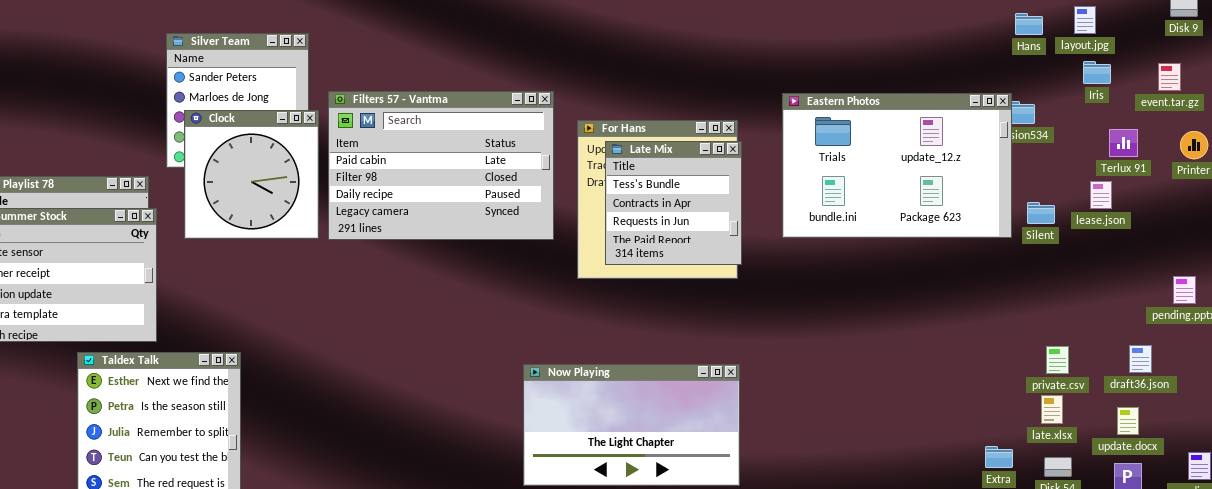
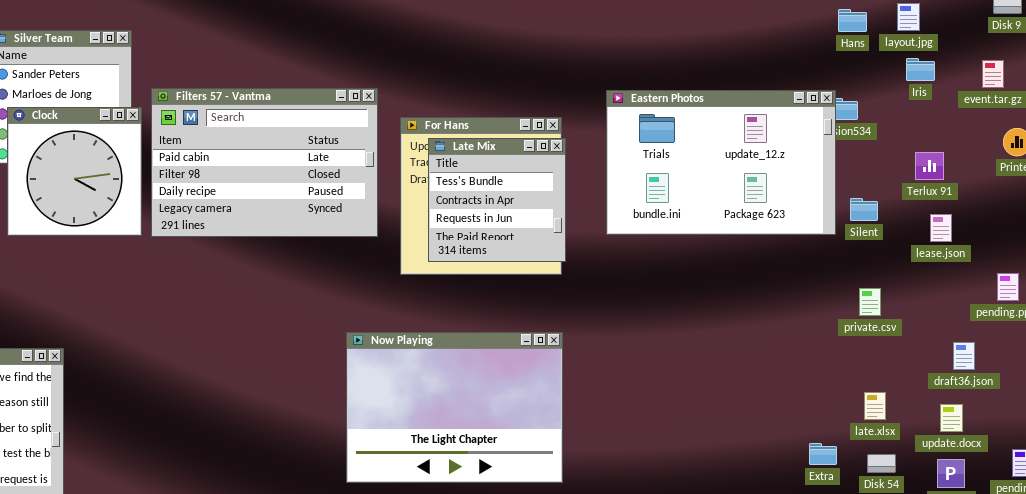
Terlux 91: [1109,129,1138,157] -> [915,152,944,180], moved
lease.json: [1090,181,1112,209] -> [930,214,952,242], moved
private.csv: [1046,346,1069,374] -> [859,288,881,316], moved
Now Playing: [523,364,740,486] -> [346,332,563,483], resized

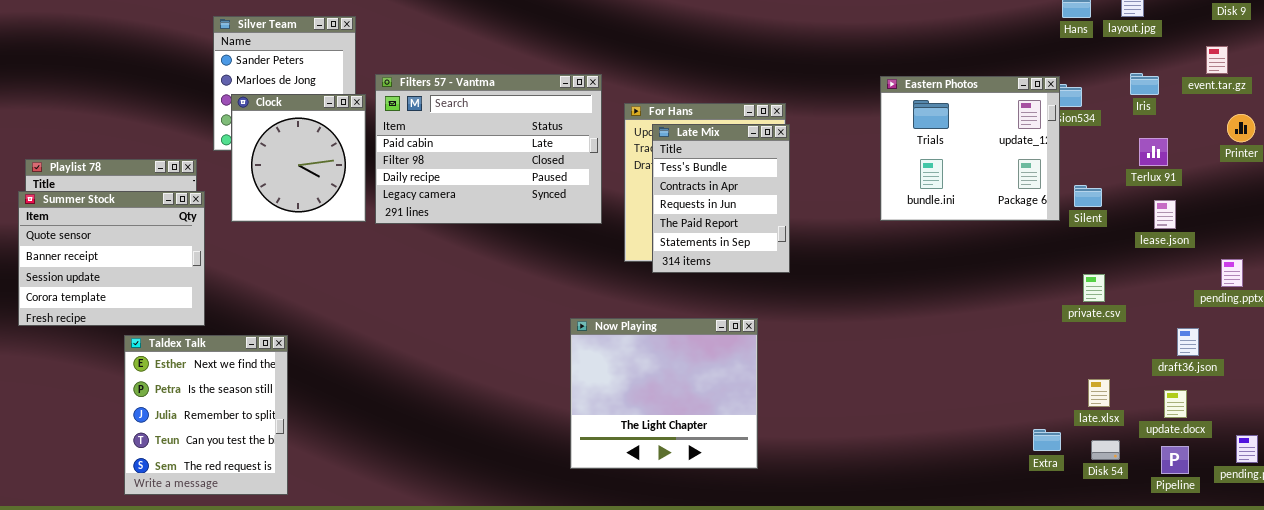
Iris: [906,58,935,81] -> [1130,73,1159,95], moved
Eastern Photos: [606,90,836,235] -> [880,76,1060,221], resized
Late Mix: [428,138,566,262] -> [652,124,790,273], resized
Now Playing: [346,332,563,483] -> [570,318,758,469], resized

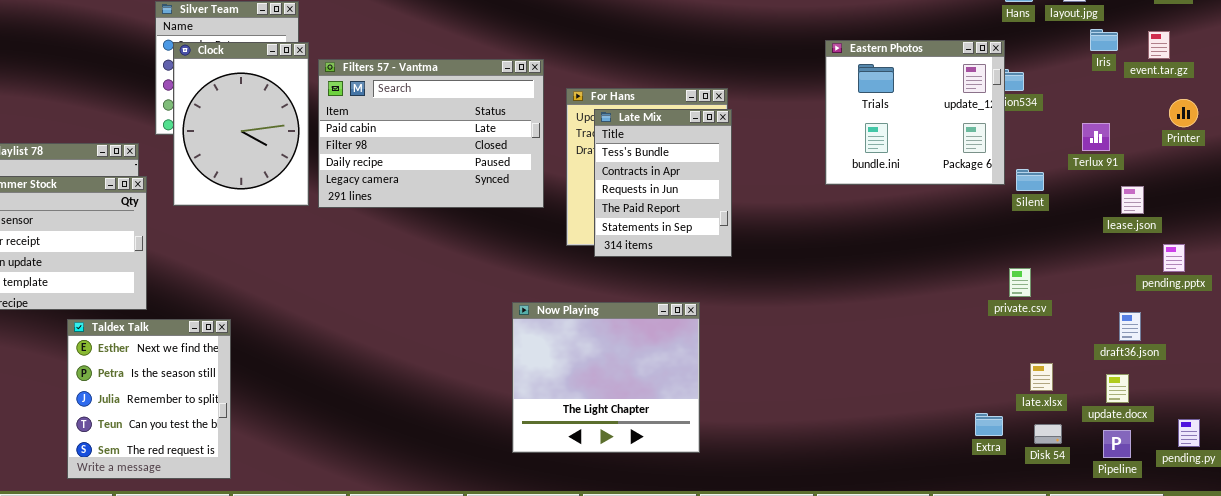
Iris: [1130,73,1159,95] -> [1090,29,1118,51], moved
Eastern Photos: [880,76,1060,221] -> [825,40,1005,185], moved
Clock: [231,94,366,222] -> [173,42,309,206], resized
lease.json: [1154,200,1176,229] -> [1121,186,1144,214], moved
private.csv: [1083,274,1105,302] -> [1009,268,1031,297], moved

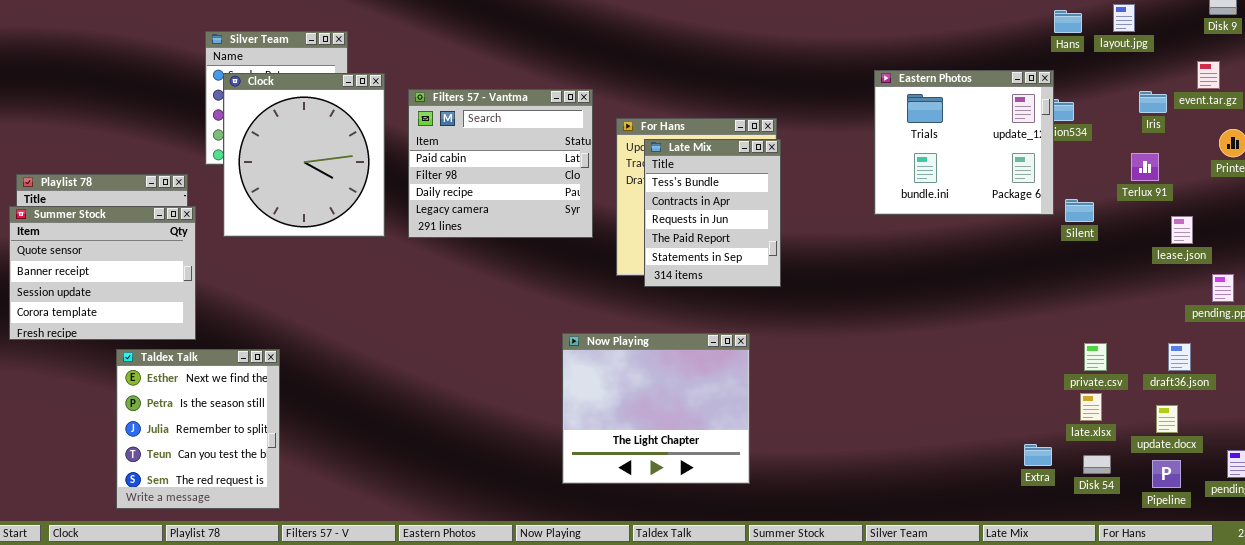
Iris: [1090,29,1118,51] -> [1139,91,1167,113], moved
Clock: [173,42,309,206] -> [223,73,385,237], resized
Filters 57 - Vantma: [318,59,544,208] -> [408,89,593,238], resized
private.csv: [1009,268,1031,297] -> [1084,343,1107,371], moved

